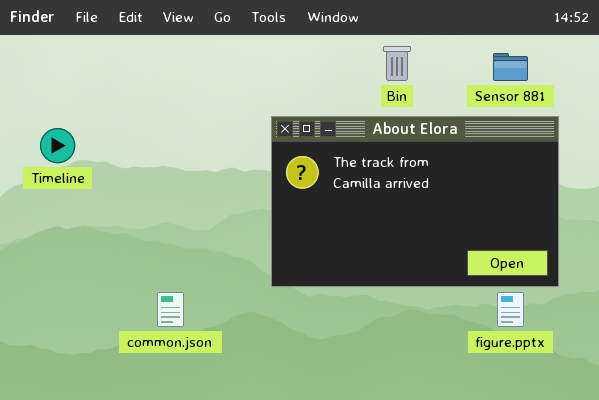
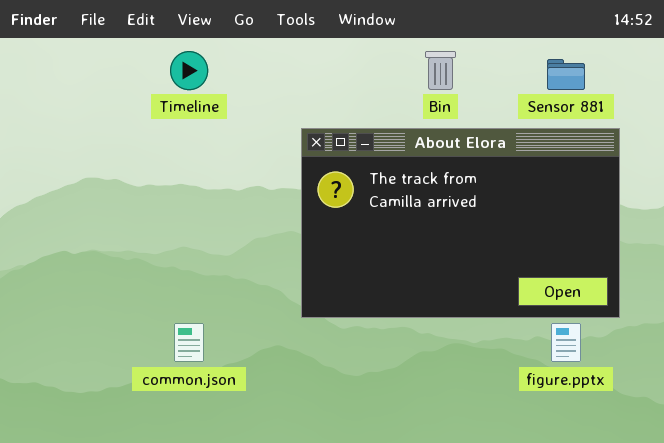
Timeline: [40,128,75,163] -> [170,51,208,90], moved

